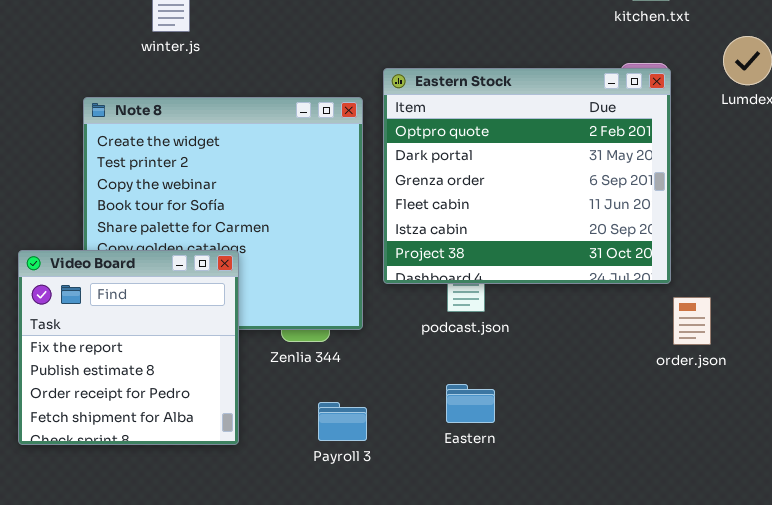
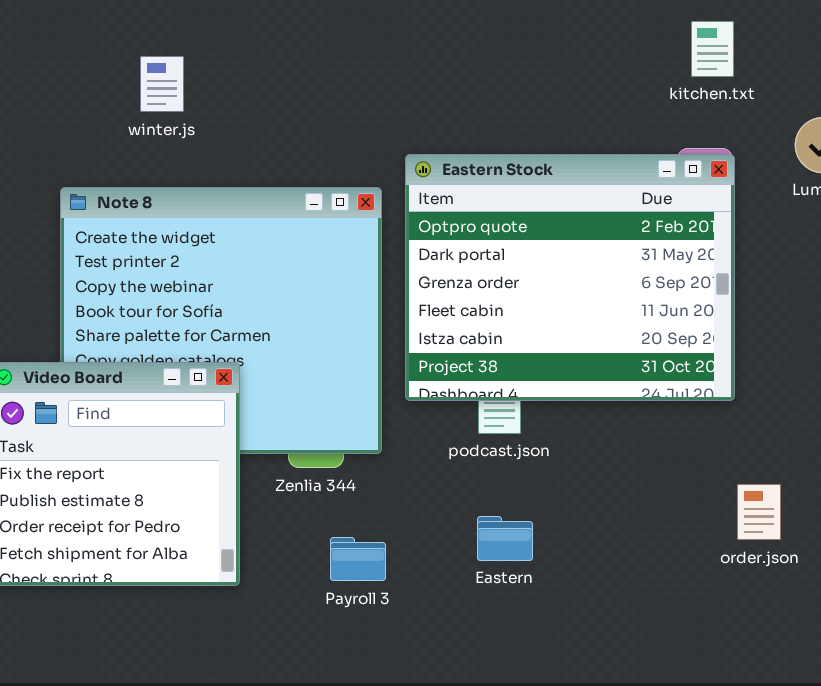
order.json: [673,297,711,345] -> [737,484,781,540], moved

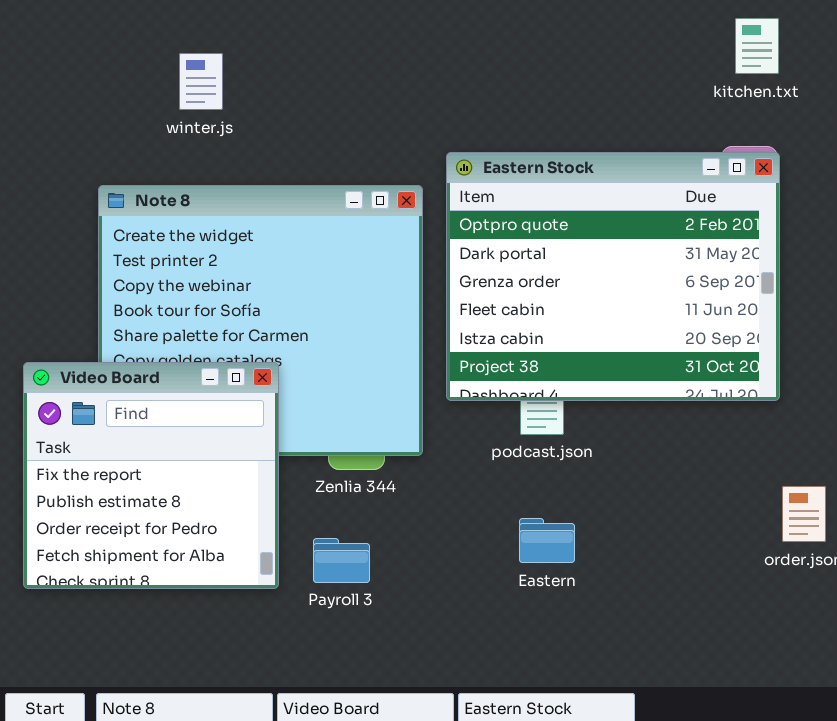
Payroll 3: [330,537,386,581] -> [313,538,370,583], moved

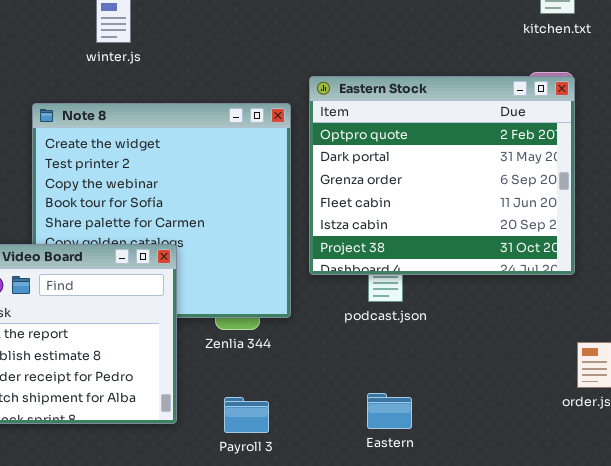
Eastern: [519,518,575,563] -> [367,393,412,429], moved
Payroll 3: [313,538,370,583] -> [224,397,269,433], moved

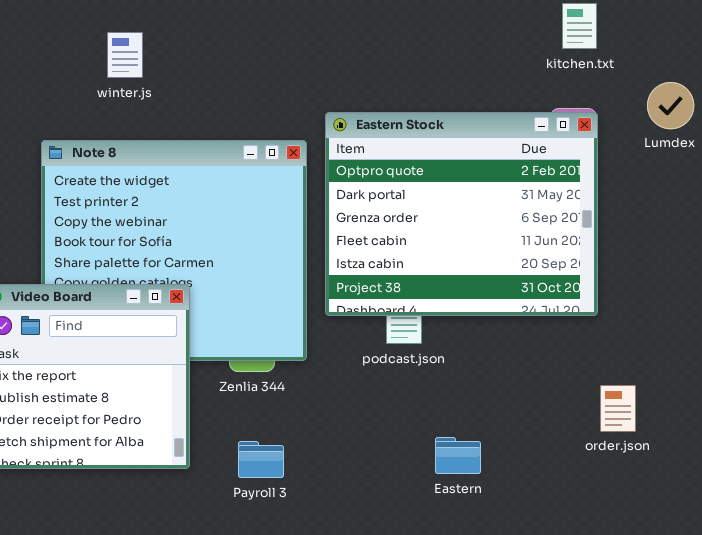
Eastern: [367,393,412,429] -> [435,437,481,474], moved

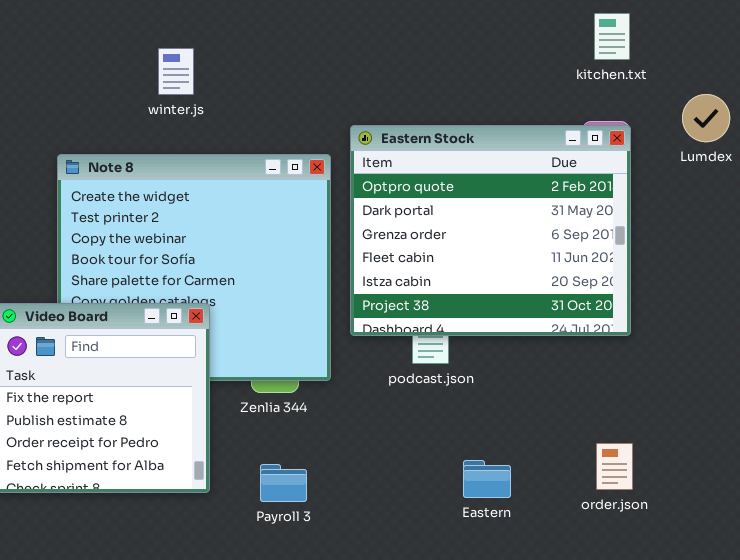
winter.js: [107,32,143,78] -> [158,48,194,95], moved
order.json: [600,385,636,432] -> [596,443,633,490], moved

